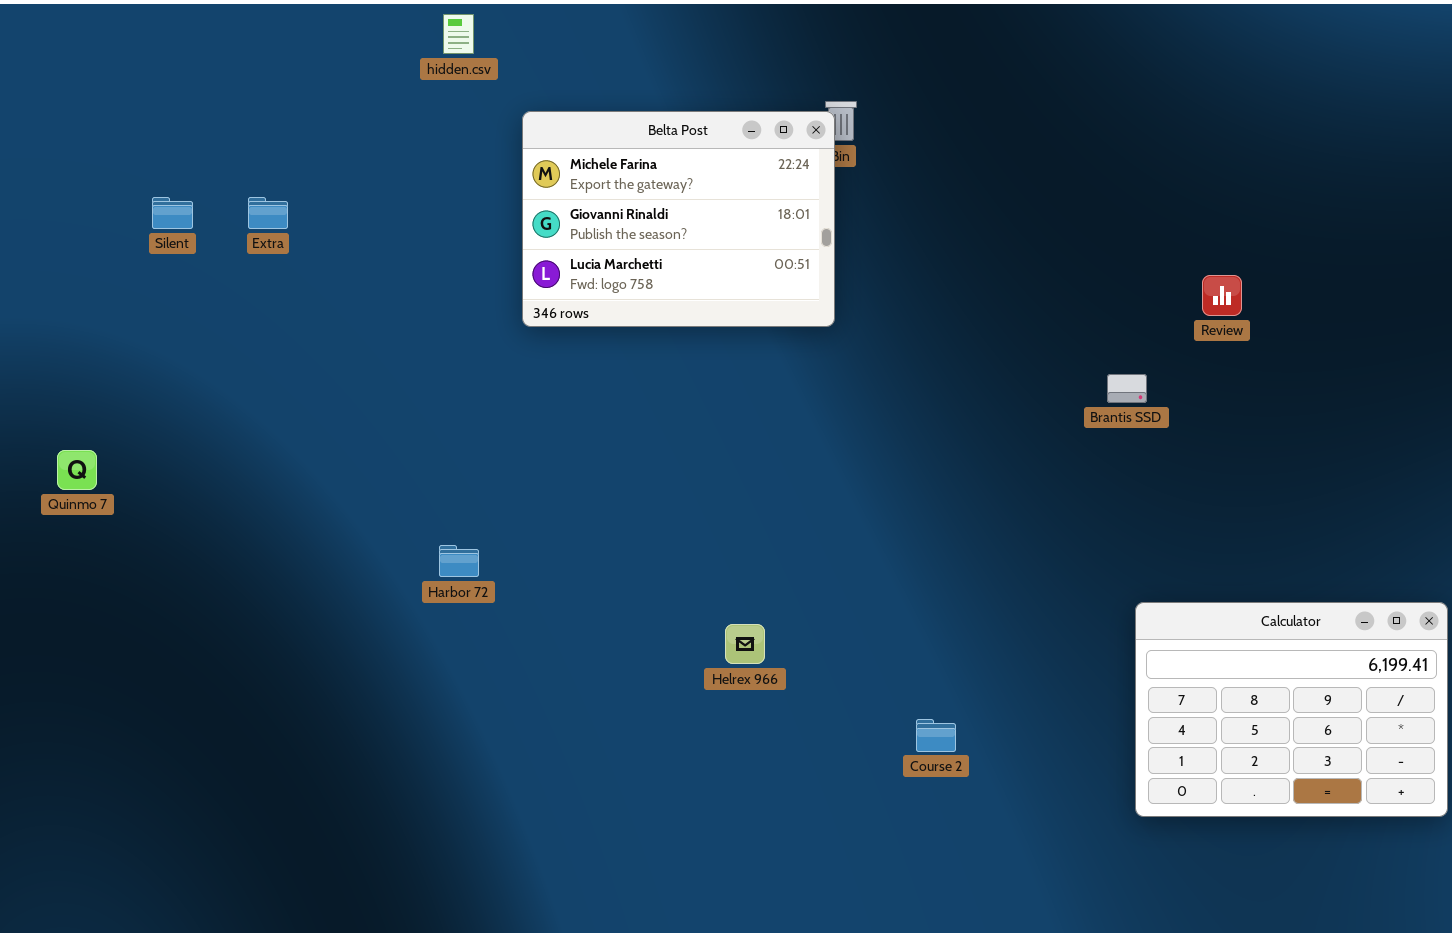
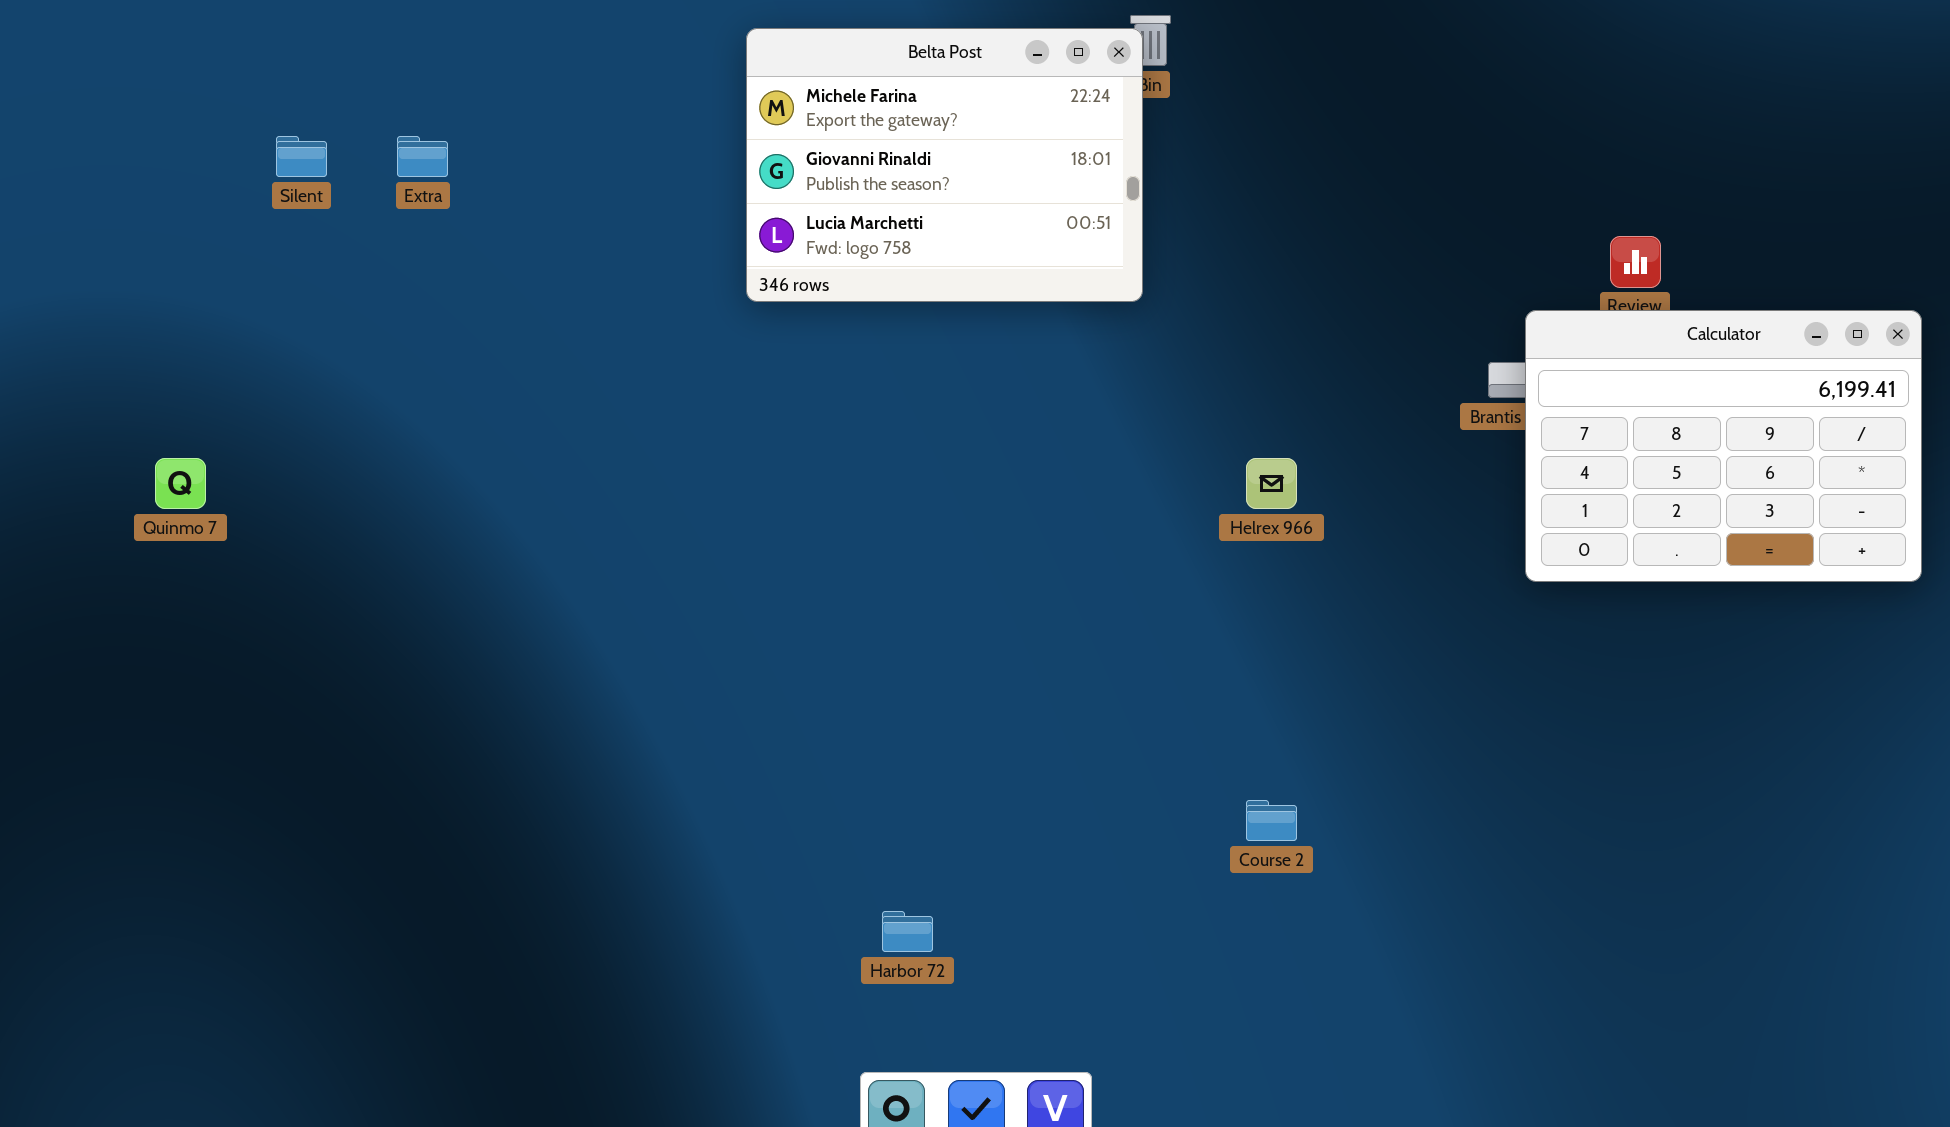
Harbor 72: [439,545,479,577] -> [882,911,933,952], moved
Calculator: [1135,602,1448,817] -> [1525,310,1922,582], moved
Helrex 966: [725,624,765,664] -> [1246,458,1297,509], moved

